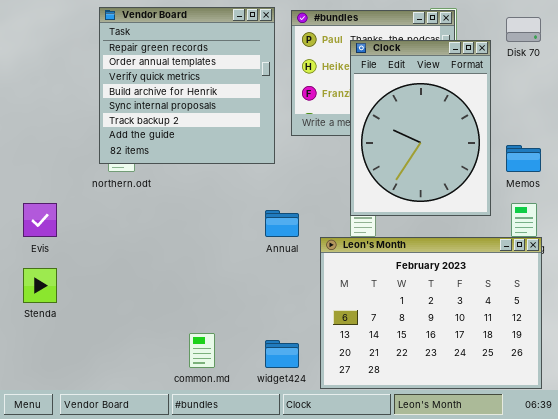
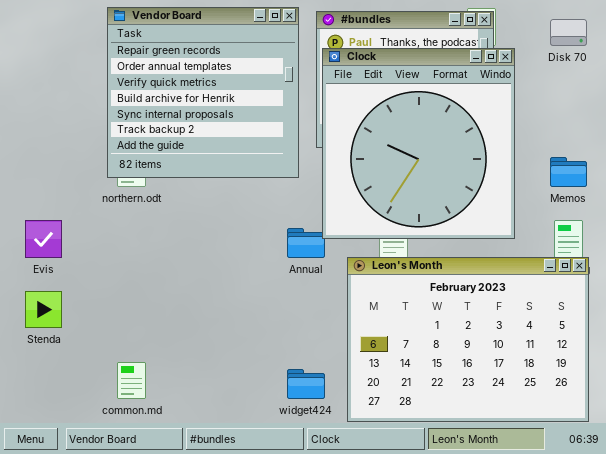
Clock: [350,40,491,216] -> [322,48,515,239], moved, resized
common.md: [189,333,215,368] -> [117,362,146,399], moved

